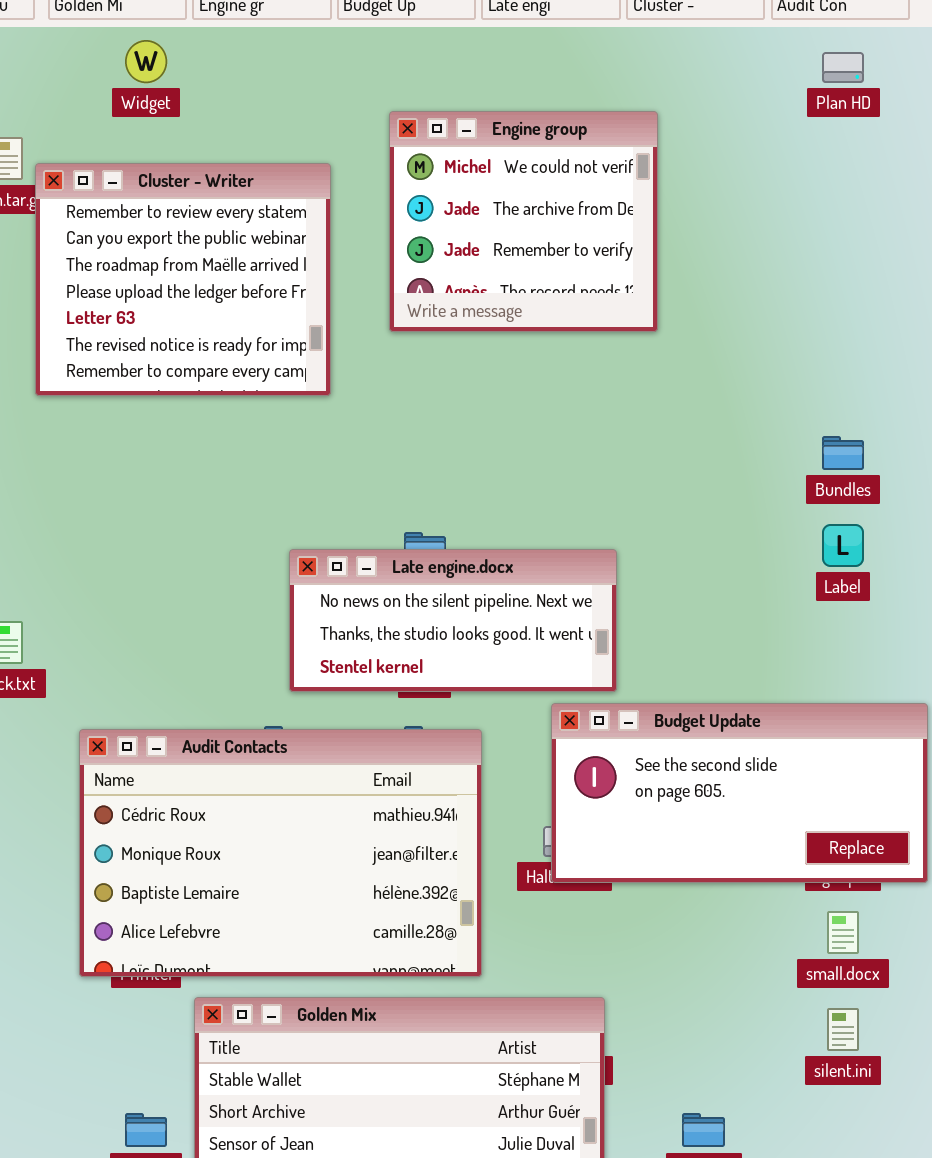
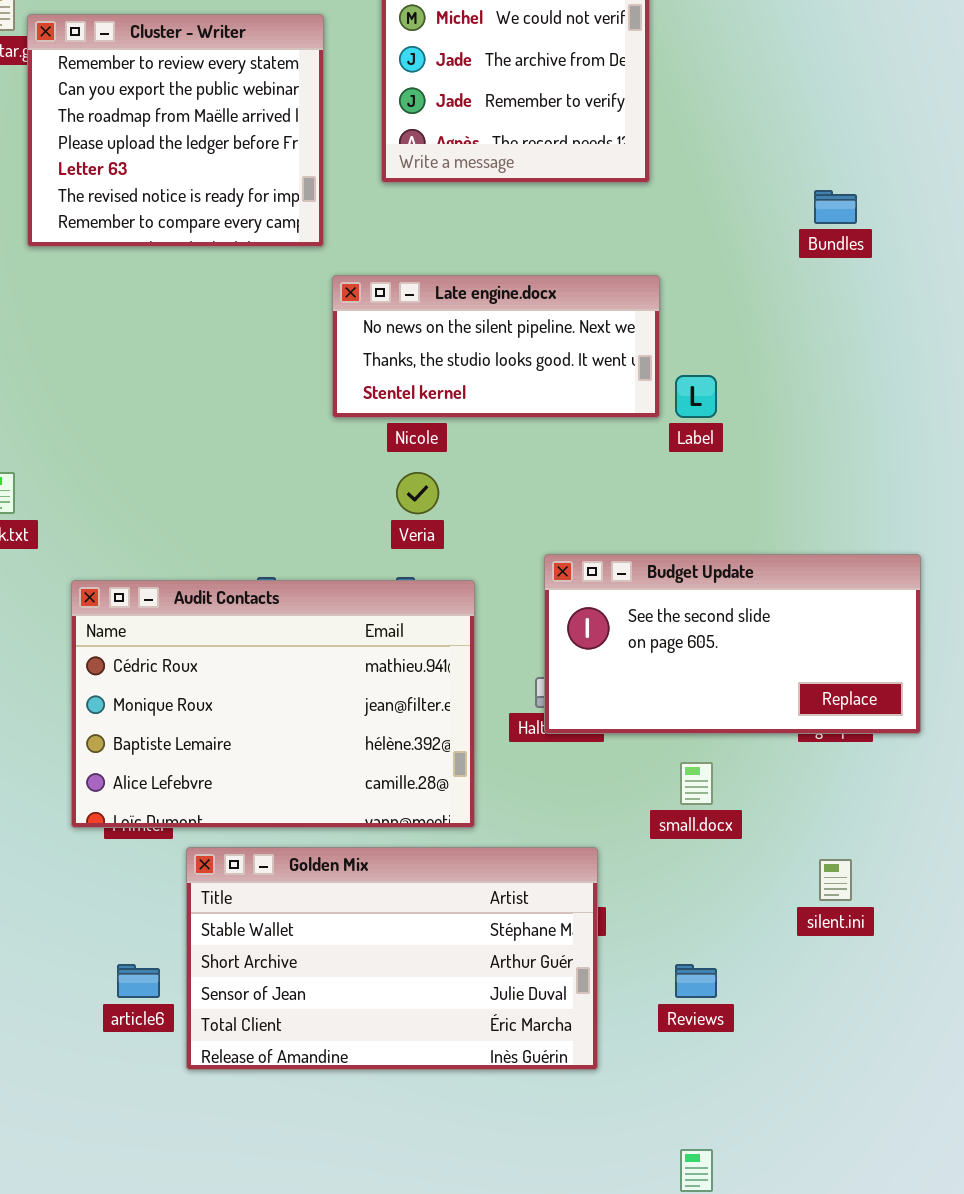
Bundles: [822,436,864,470] -> [814,190,857,224], moved
Label: [822,524,864,567] -> [675,375,717,418], moved
Late engine.docx: [289,549,617,692] -> [332,275,660,418], moved
small.docx: [827,911,859,954] -> [680,762,713,805], moved

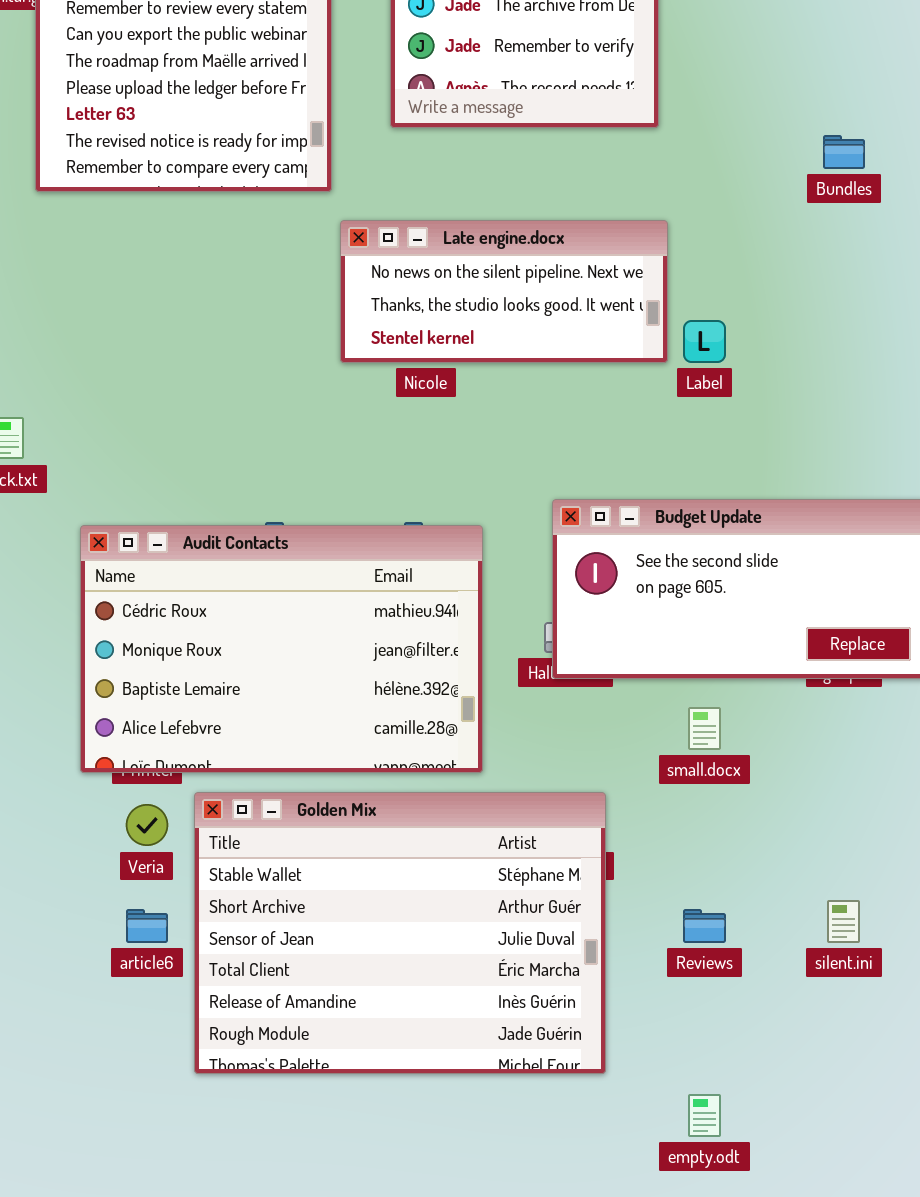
Veria: [396,472,439,514] -> [126,804,168,846], moved
Golden Mix: [186,847,598,1070] -> [194,792,606,1074], resized
silent.ini: [819,859,852,901] -> [827,900,860,943], moved

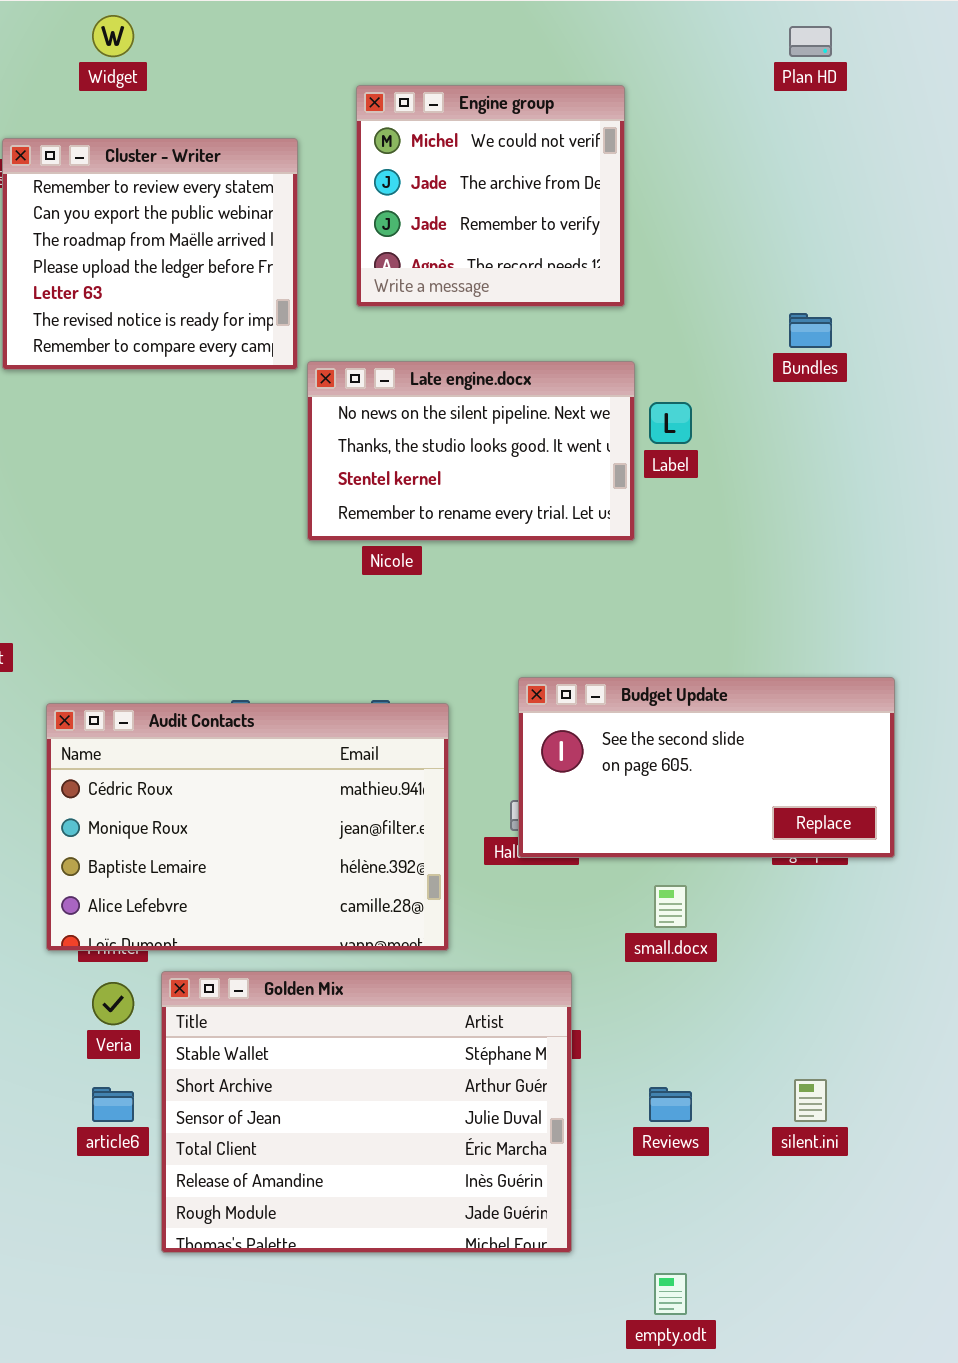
Late engine.docx: [340,220,668,363] -> [307,361,635,541], resized
Label: [683,320,726,363] -> [649,402,692,444], moved

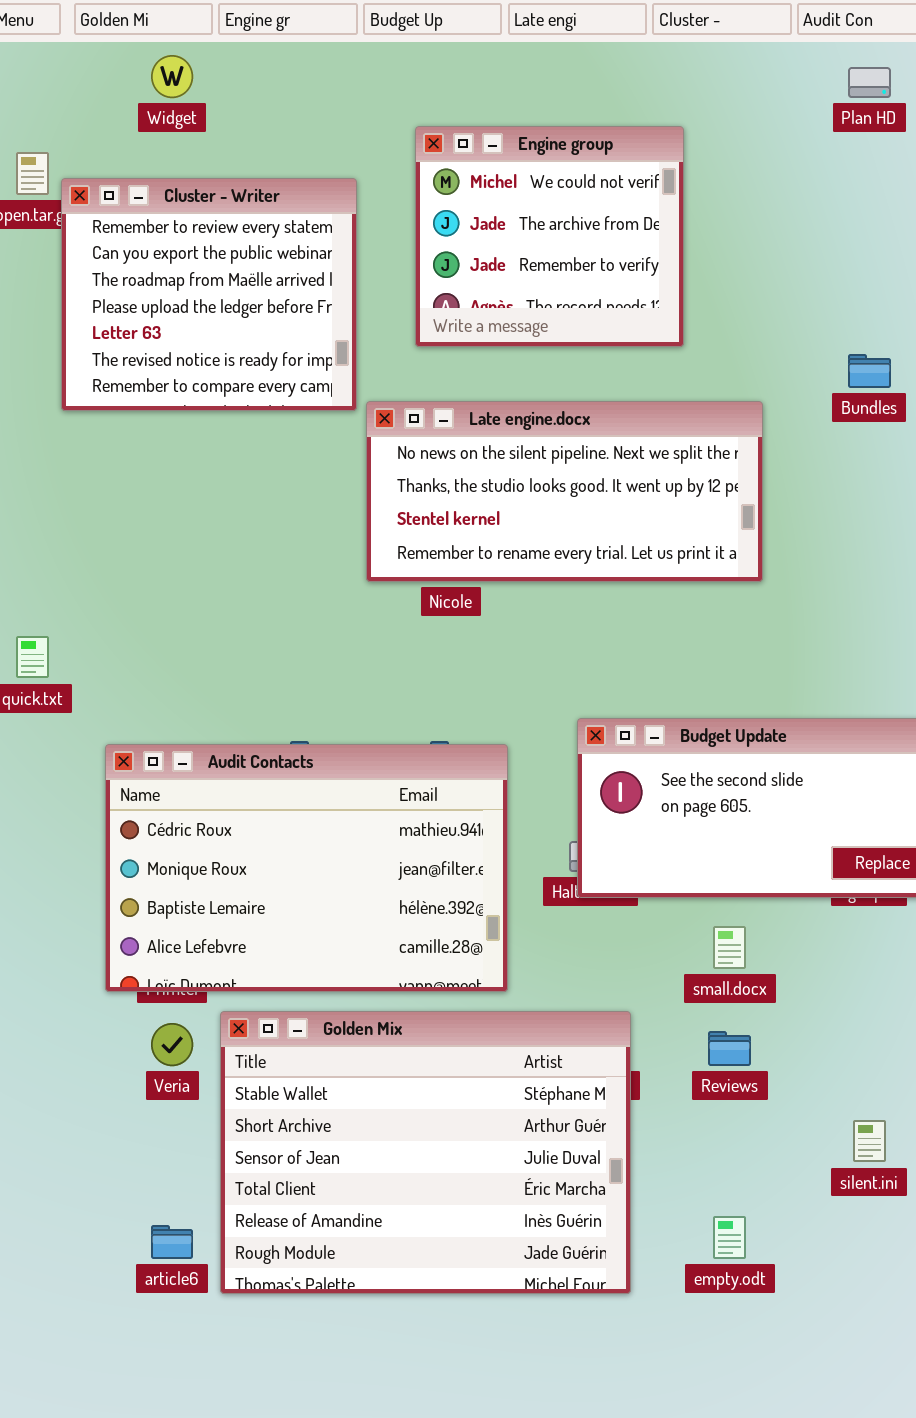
Late engine.docx: [307,361,635,541] -> [366,401,763,582], resized
article6: [92,1087,134,1122] -> [151,1225,193,1259], moved
Reviews: [649,1087,692,1122] -> [708,1031,751,1066], moved
empty.odt: [654,1273,687,1315] -> [713,1216,746,1259], moved

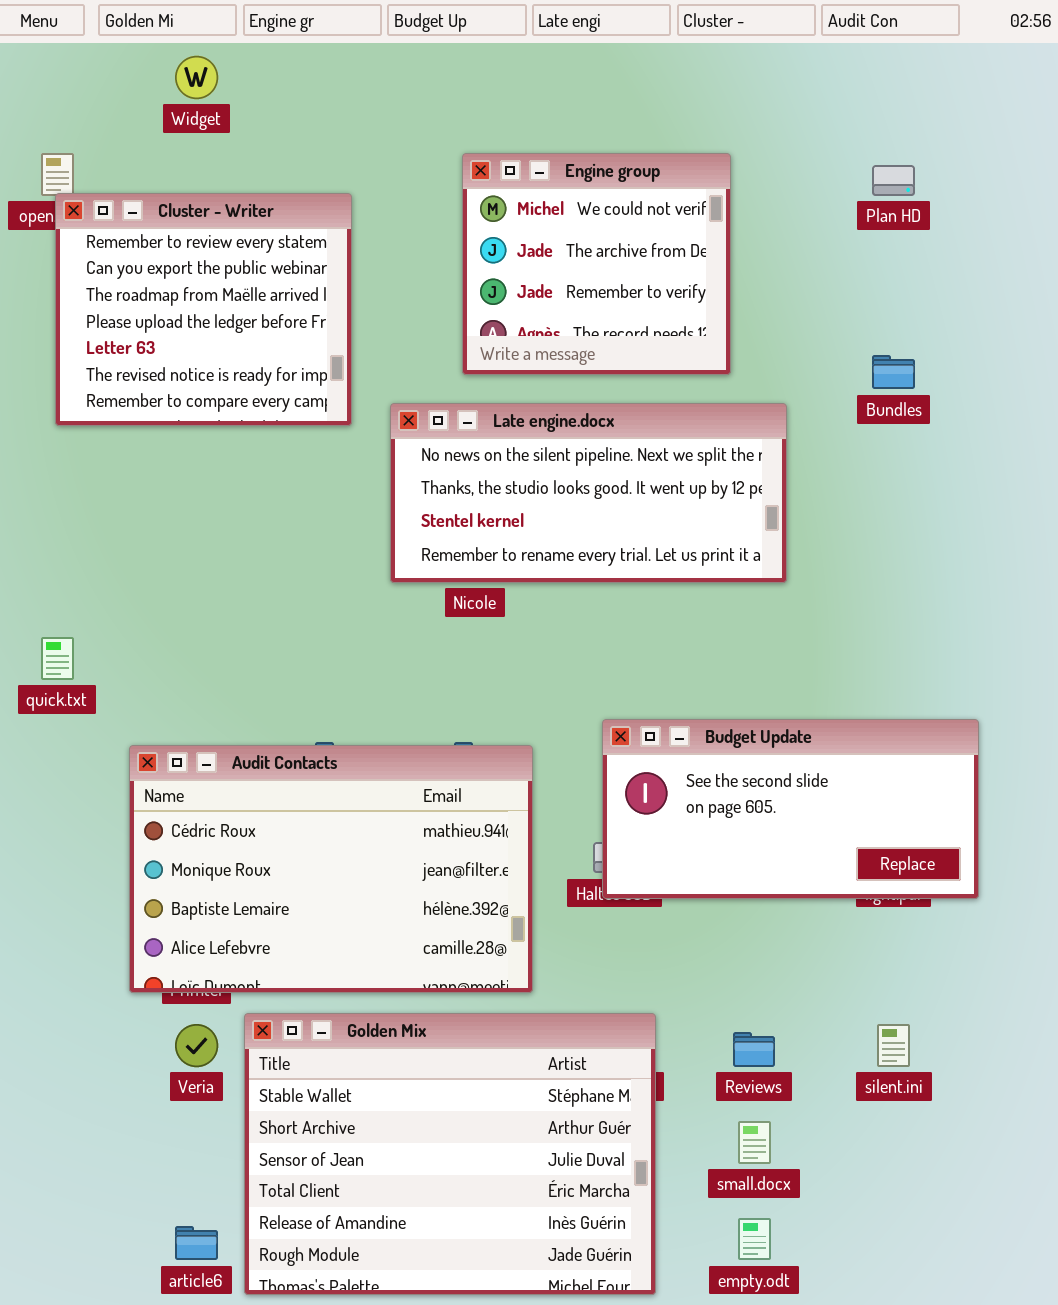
Plan HD: [848,67,891,98] -> [872,165,915,196], moved
Engine group: [415,126,684,347] -> [462,153,731,375], moved
Cluster - Writer: [61,178,357,411] -> [55,193,352,426], moved
small.docx: [713,926,746,969] -> [738,1121,771,1164], moved
silent.ini: [853,1120,886,1162] -> [877,1024,910,1067], moved

